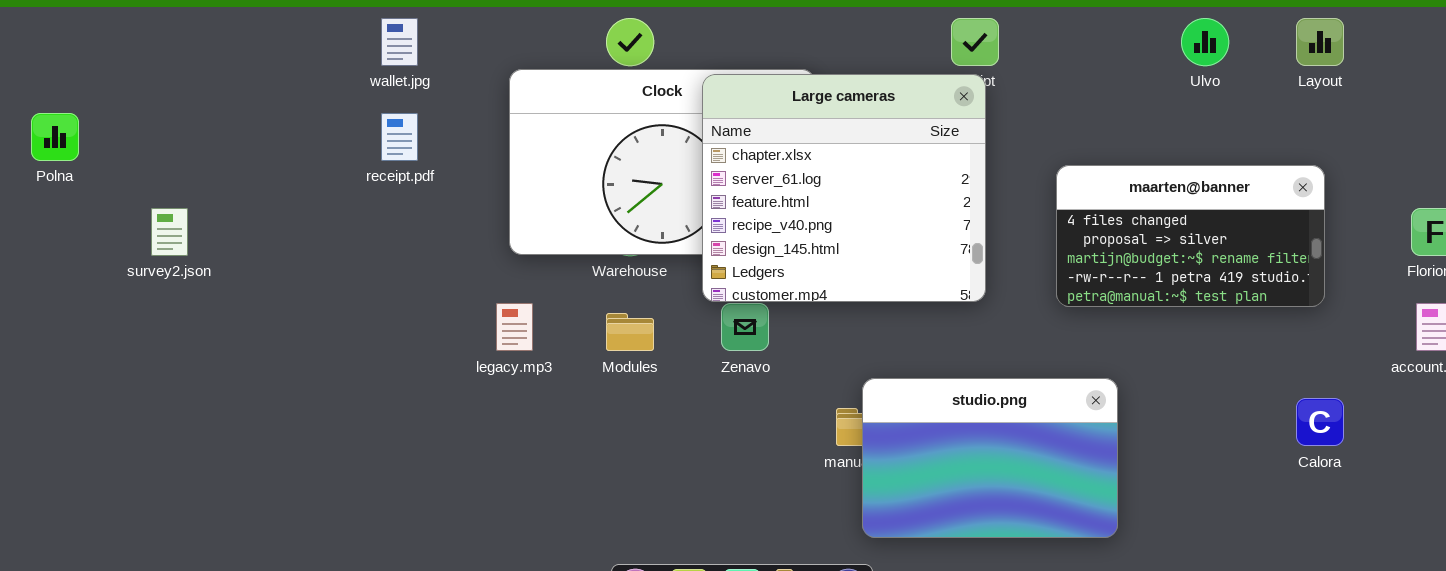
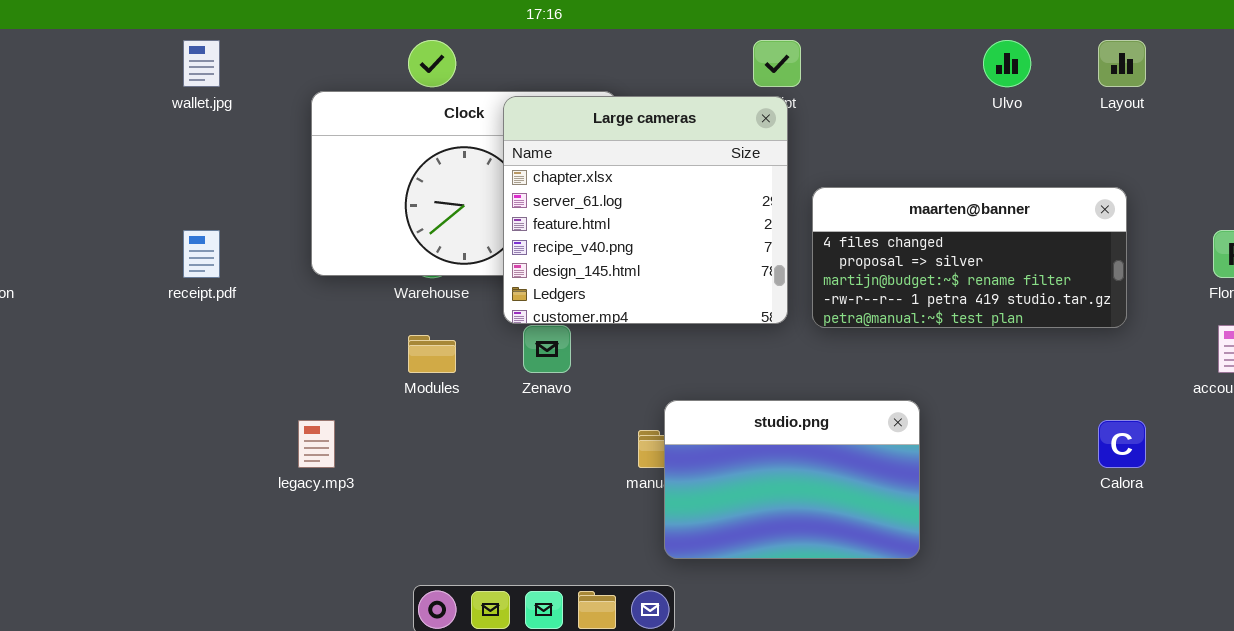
receipt.pdf: [381,113,418,161] -> [183,230,220,278], moved
maarten@banner: [1056,165,1325,307] -> [812,187,1127,328], resized
legacy.mp3: [496,303,533,351] -> [298,420,335,468], moved

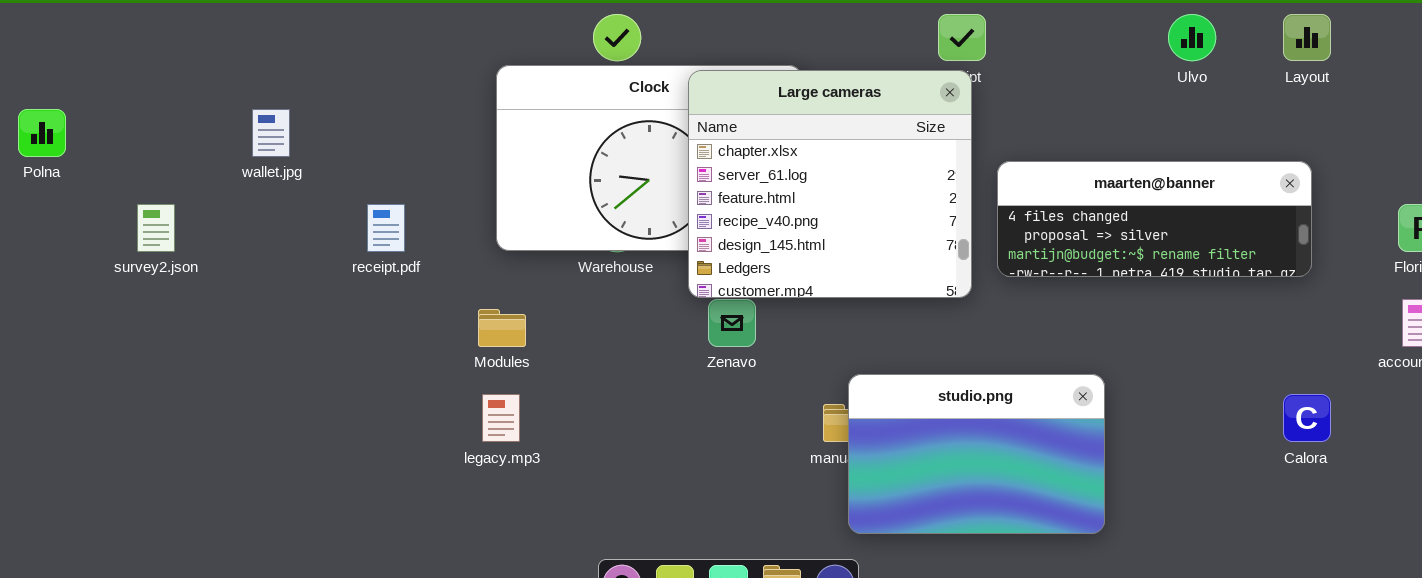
wallet.jpg: [183,40,220,87] -> [252,109,290,157], moved
maarten@banner: [812,187,1127,328] -> [997,161,1312,277], resized
Modules: [408,335,456,373] -> [478,309,526,347], moved

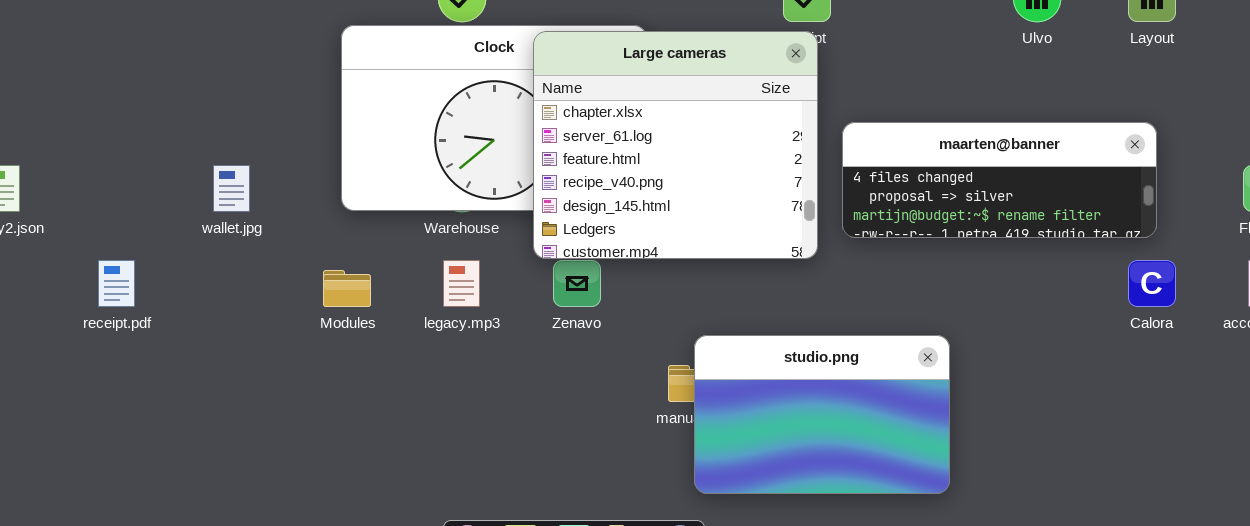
wallet.jpg: [252,109,290,157] -> [213,165,250,212], moved
receipt.pdf: [367,204,405,252] -> [98,260,135,307], moved
legacy.mp3: [482,394,520,442] -> [443,260,480,307], moved
Calora: [1283,394,1331,442] -> [1128,260,1176,307], moved

